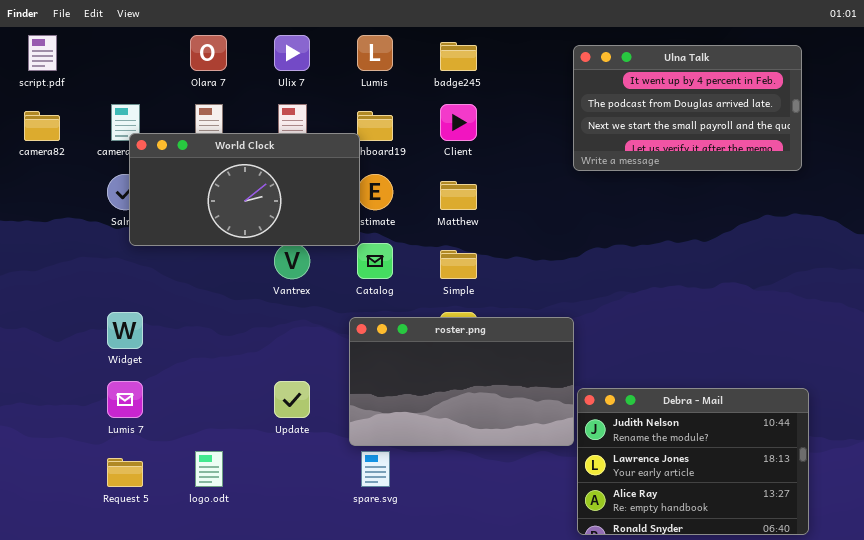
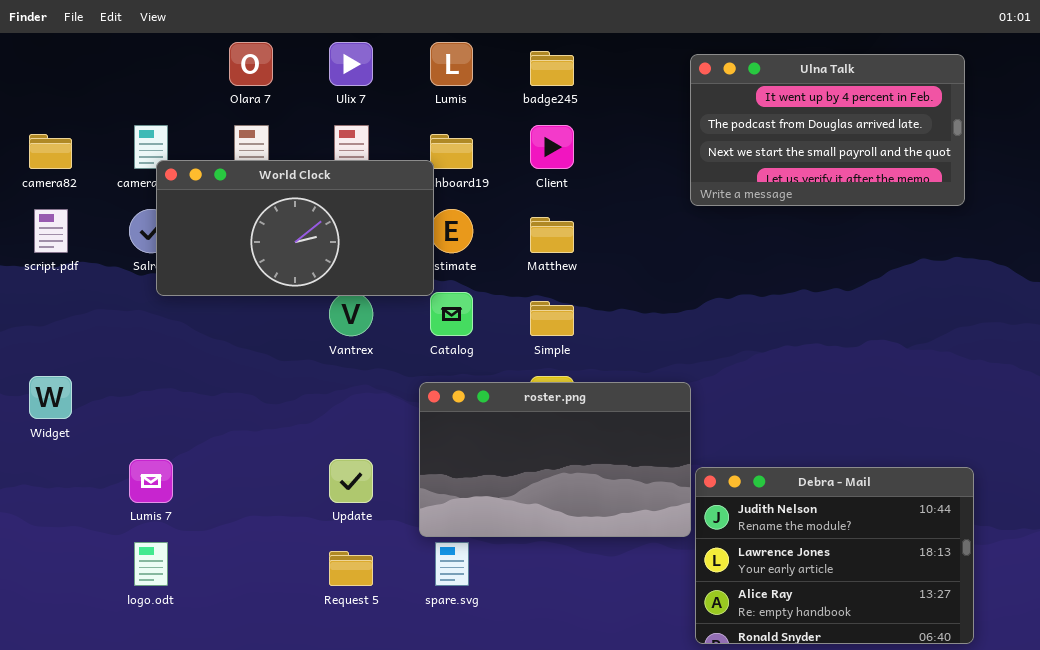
script.pdf: [28,35,57,71] -> [34,209,68,253], moved
Widget: [107,312,143,349] -> [29,376,72,419], moved
logo.odt: [195,451,223,487] -> [134,542,168,586], moved
Request 5: [107,458,143,487] -> [329,551,373,586], moved

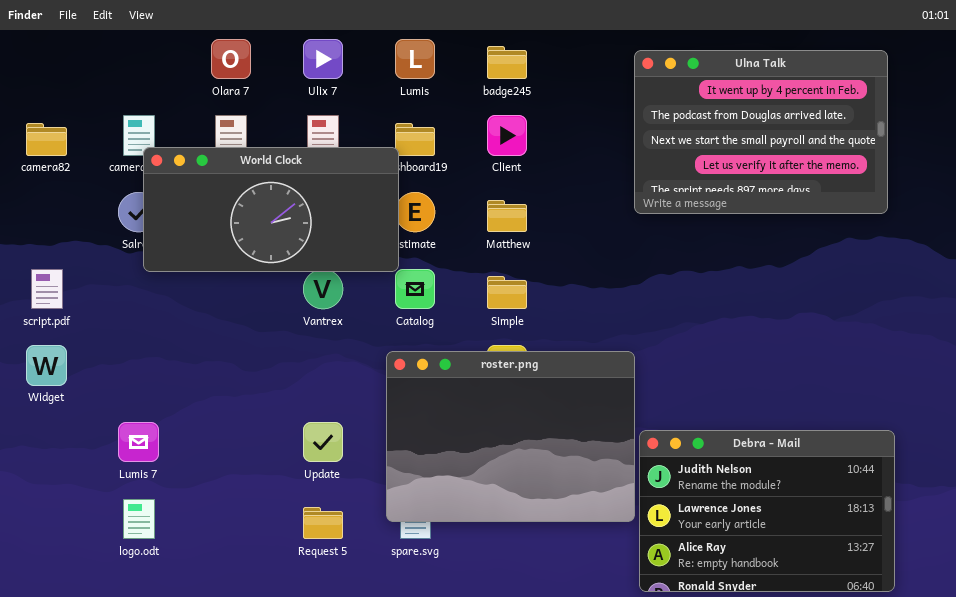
Ulna Talk: [690,54,965,206] -> [634,50,888,214], resized
script.pdf: [34,209,68,253] -> [31,269,63,309], moved
roster.png: [419,382,691,537] -> [386,351,635,522], resized

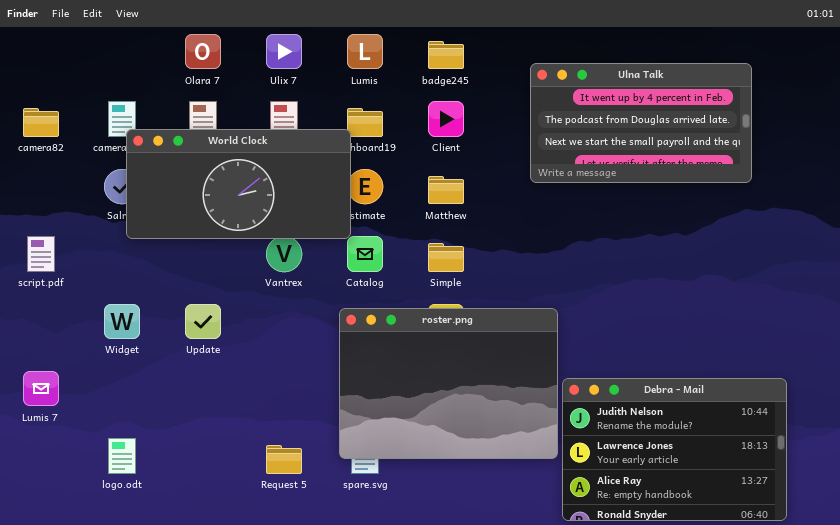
Ulna Talk: [634,50,888,214] -> [530,63,752,183], moved, resized
Widget: [26,345,67,386] -> [104,304,140,339], moved
Lumis 7: [118,422,159,462] -> [23,371,59,406], moved
Update: [303,422,343,462] -> [185,304,221,339], moved

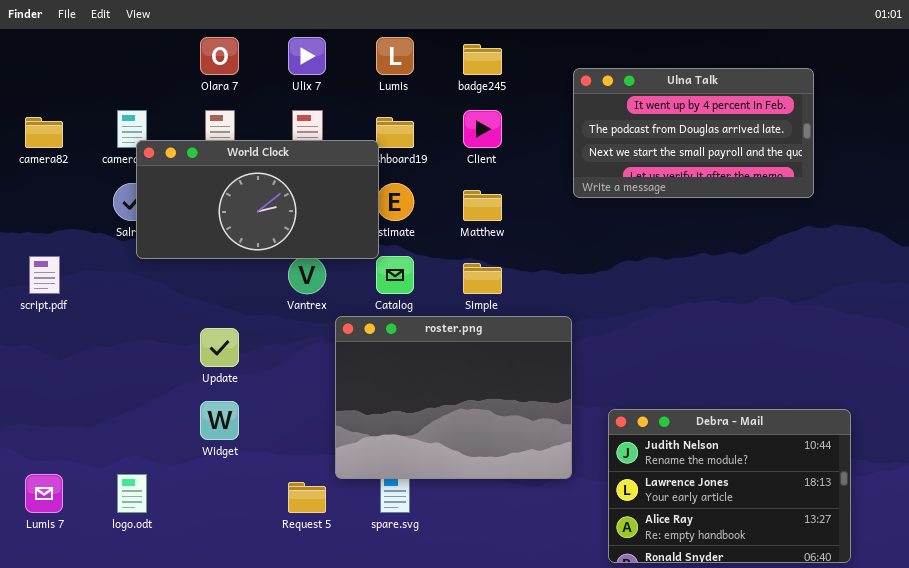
Widget: [104,304,140,339] -> [200,401,239,440], moved
roster.png: [339,308,558,459] -> [335,316,572,479], moved
Lumis 7: [23,371,59,406] -> [25,474,63,513], moved

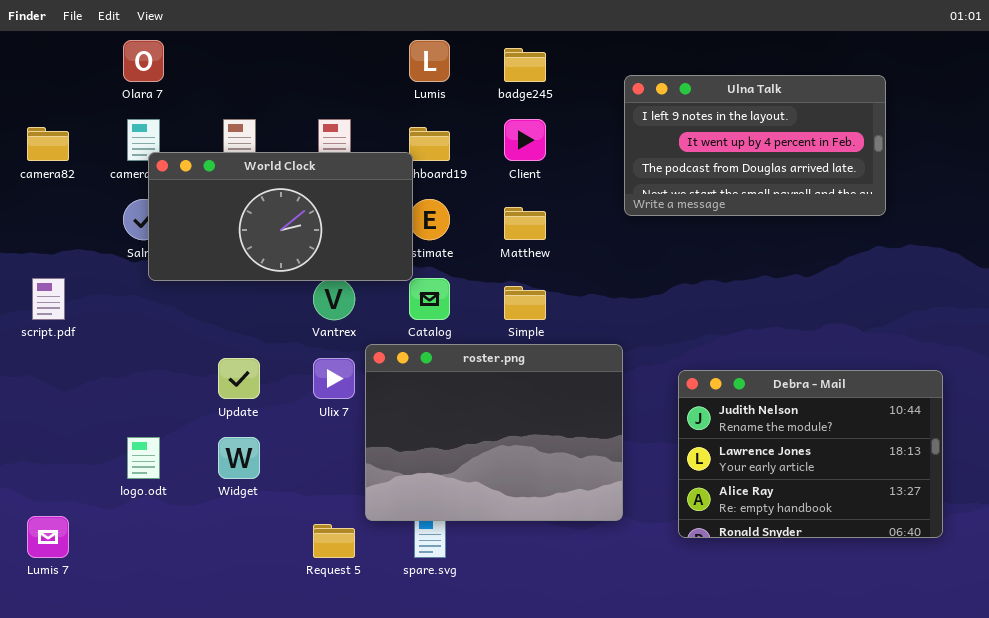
Olara 7: [200,37,239,75] -> [123,40,164,82], moved
Ulix 7: [288,37,326,75] -> [313,358,355,399], moved
Ulna Talk: [573,68,814,198] -> [624,75,886,216], scrolled up 1 row
Debra - Mail: [608,409,851,563] -> [678,370,943,538], moved
logo.odt: [117,474,147,513] -> [127,437,160,479], moved

